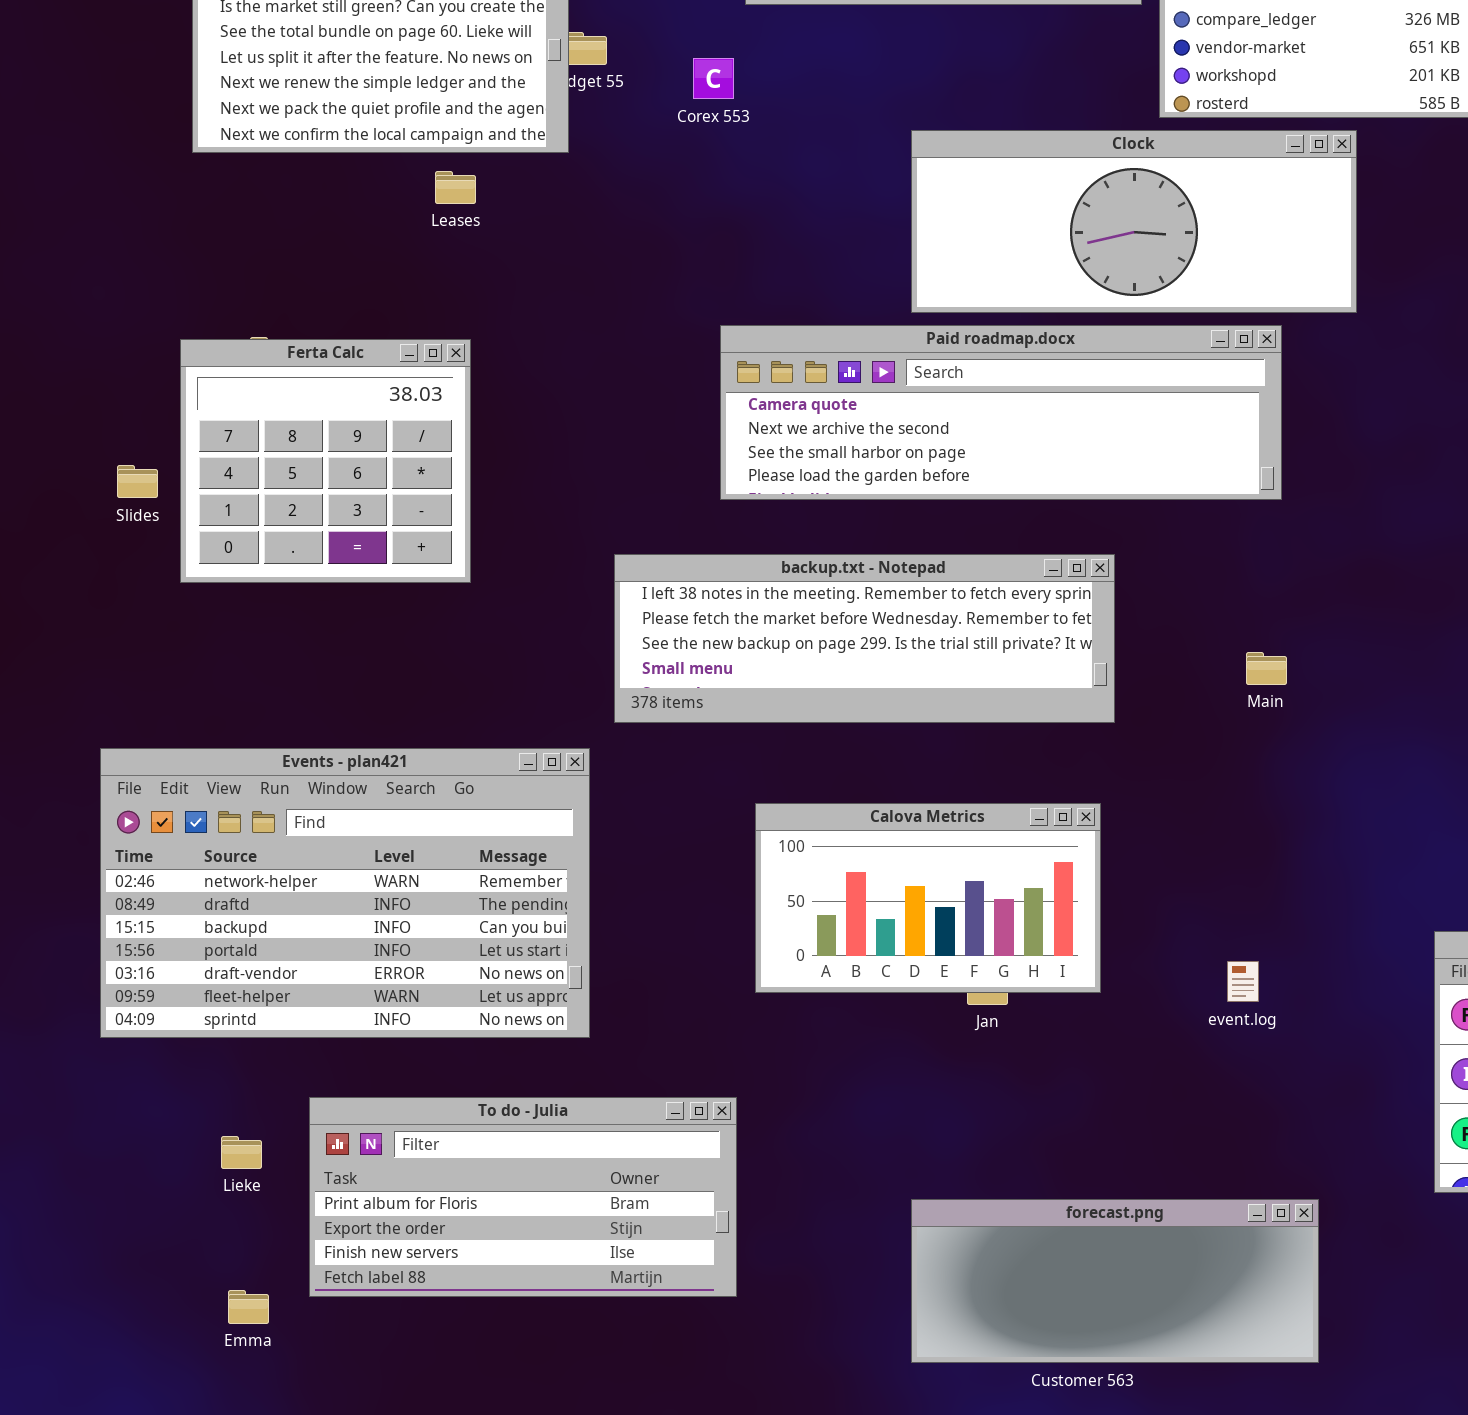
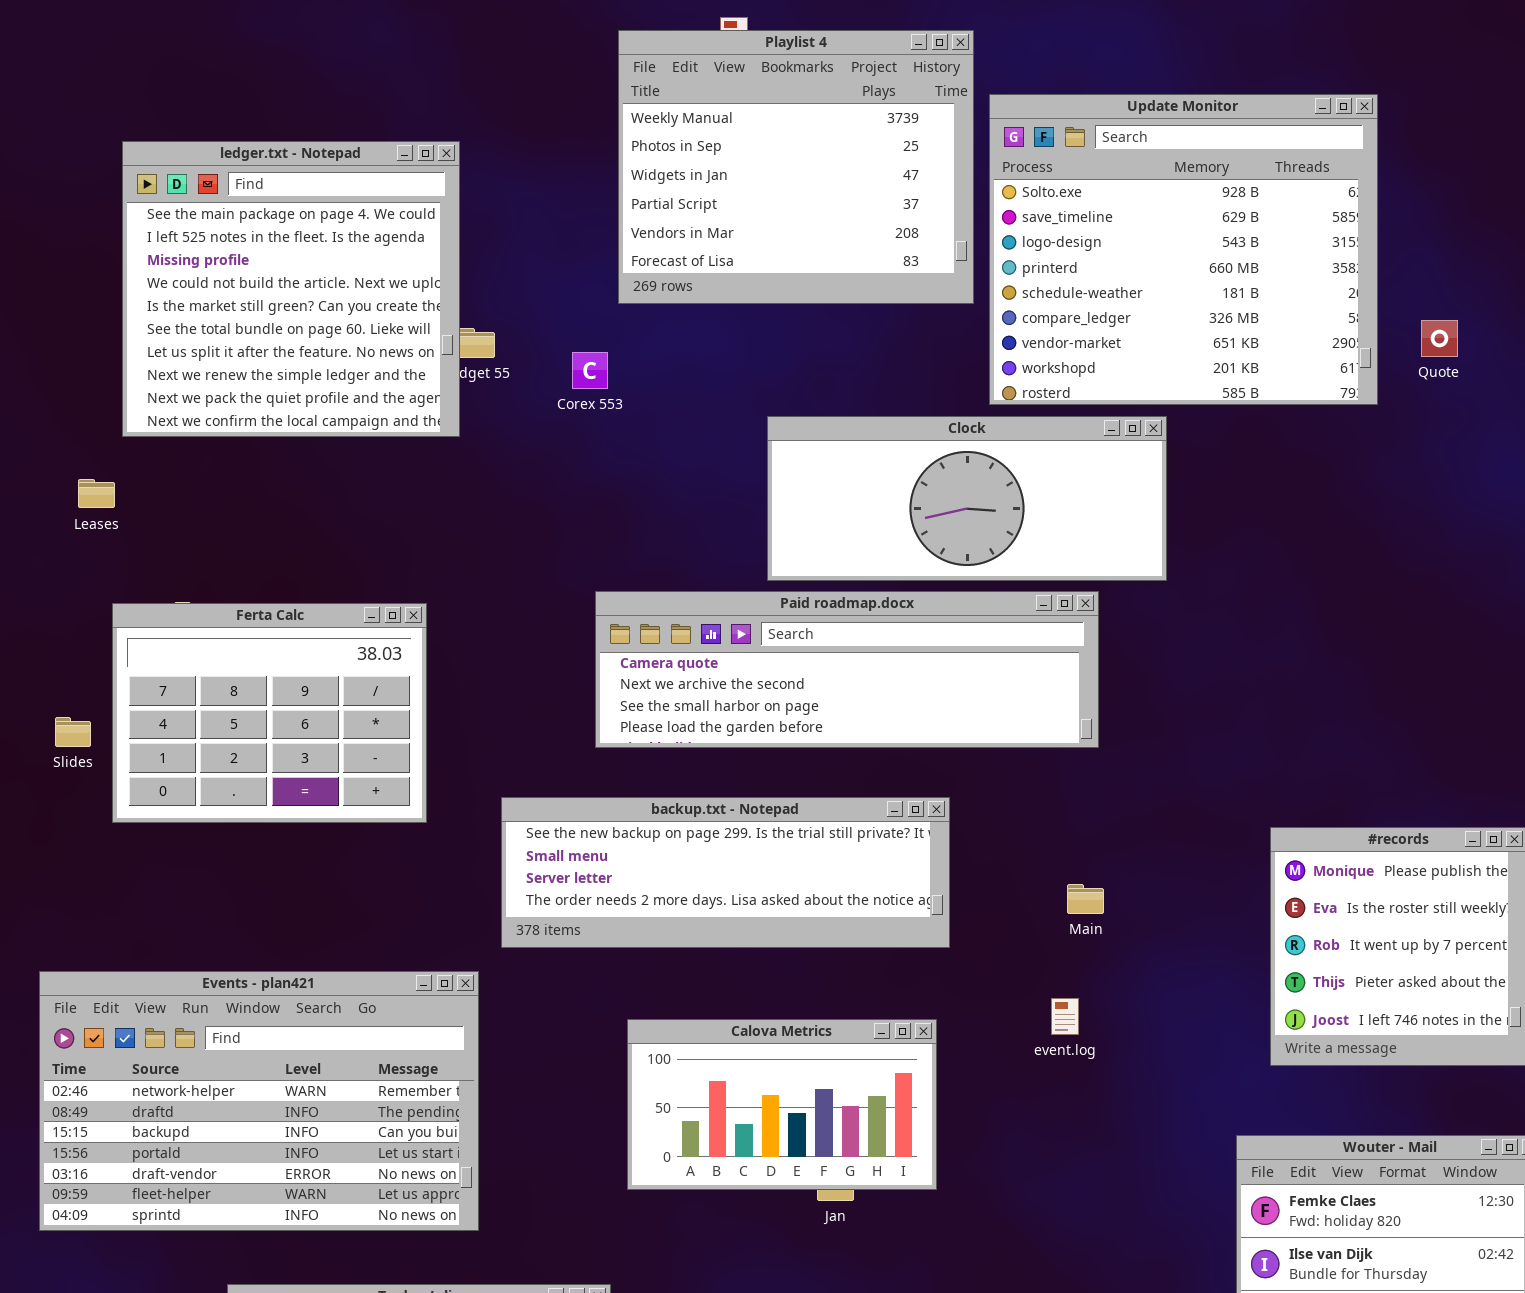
Leases: [435,171,476,204] -> [78,479,115,508], moved
Ferta Calc: [180,339,471,583] -> [112,603,427,823], resized
backup.txt - Notepad: [614,554,1115,723] -> [501,797,950,948], scrolled down 2 rows
event.log: [1227,961,1259,1002] -> [1051,998,1079,1035], moved

